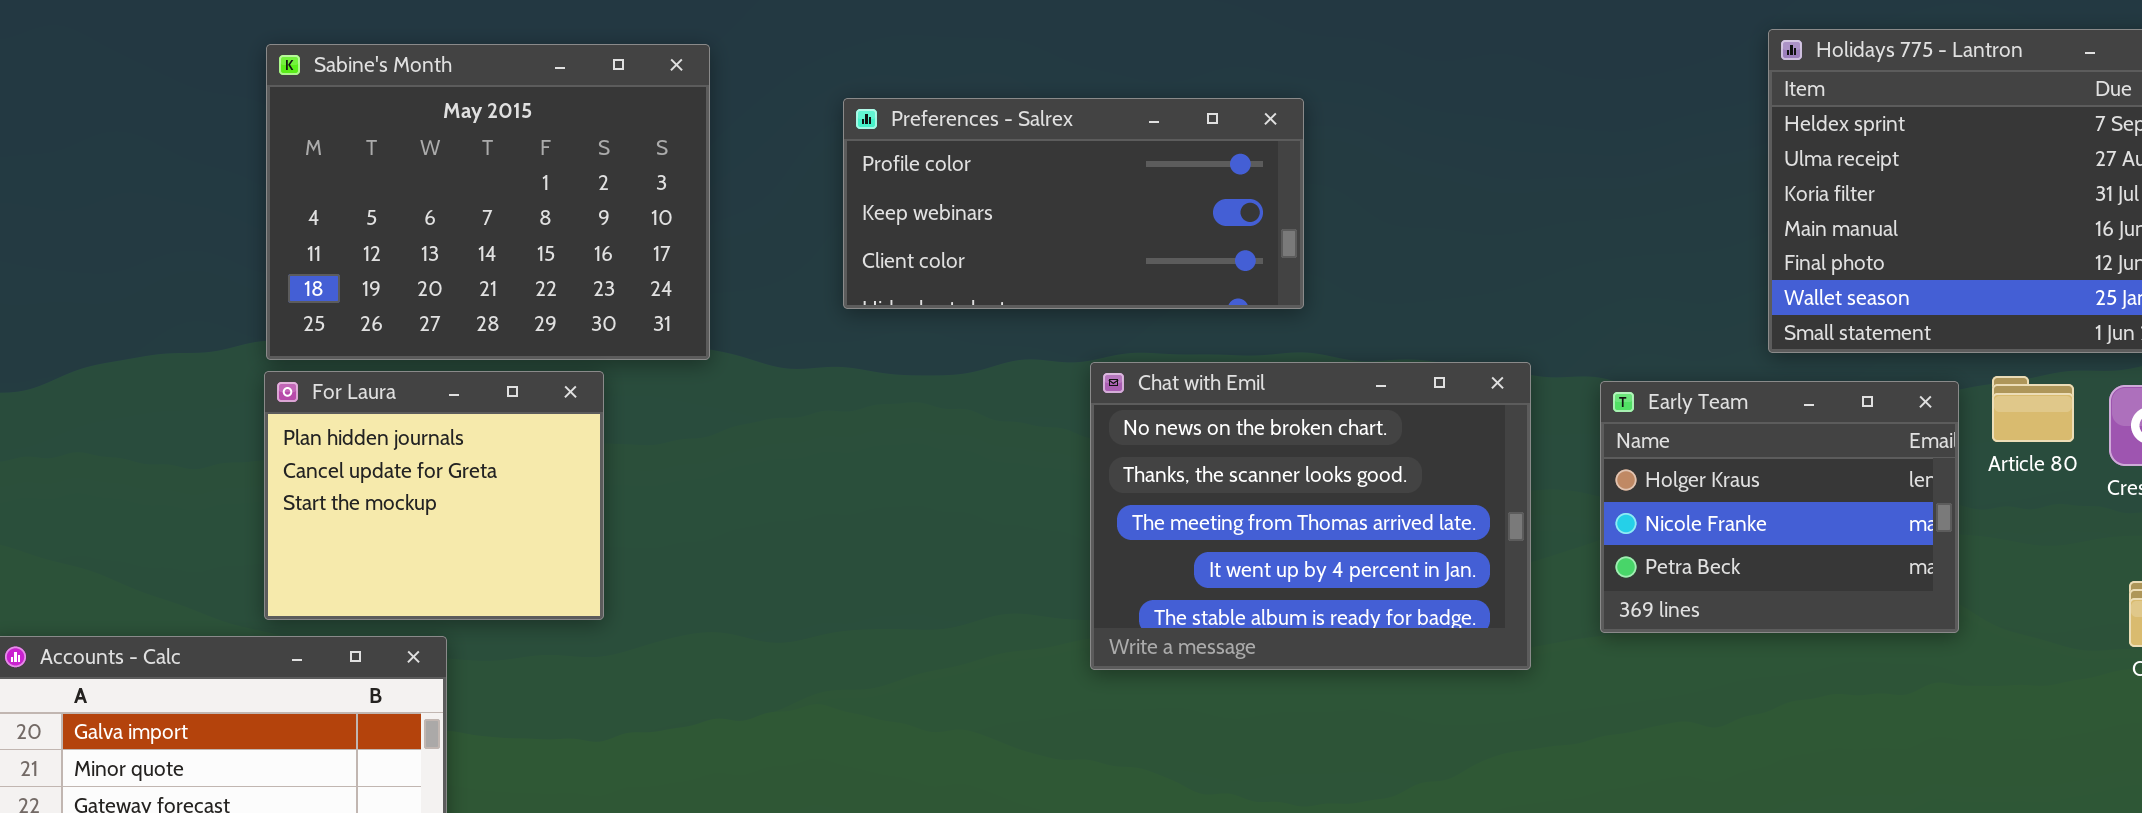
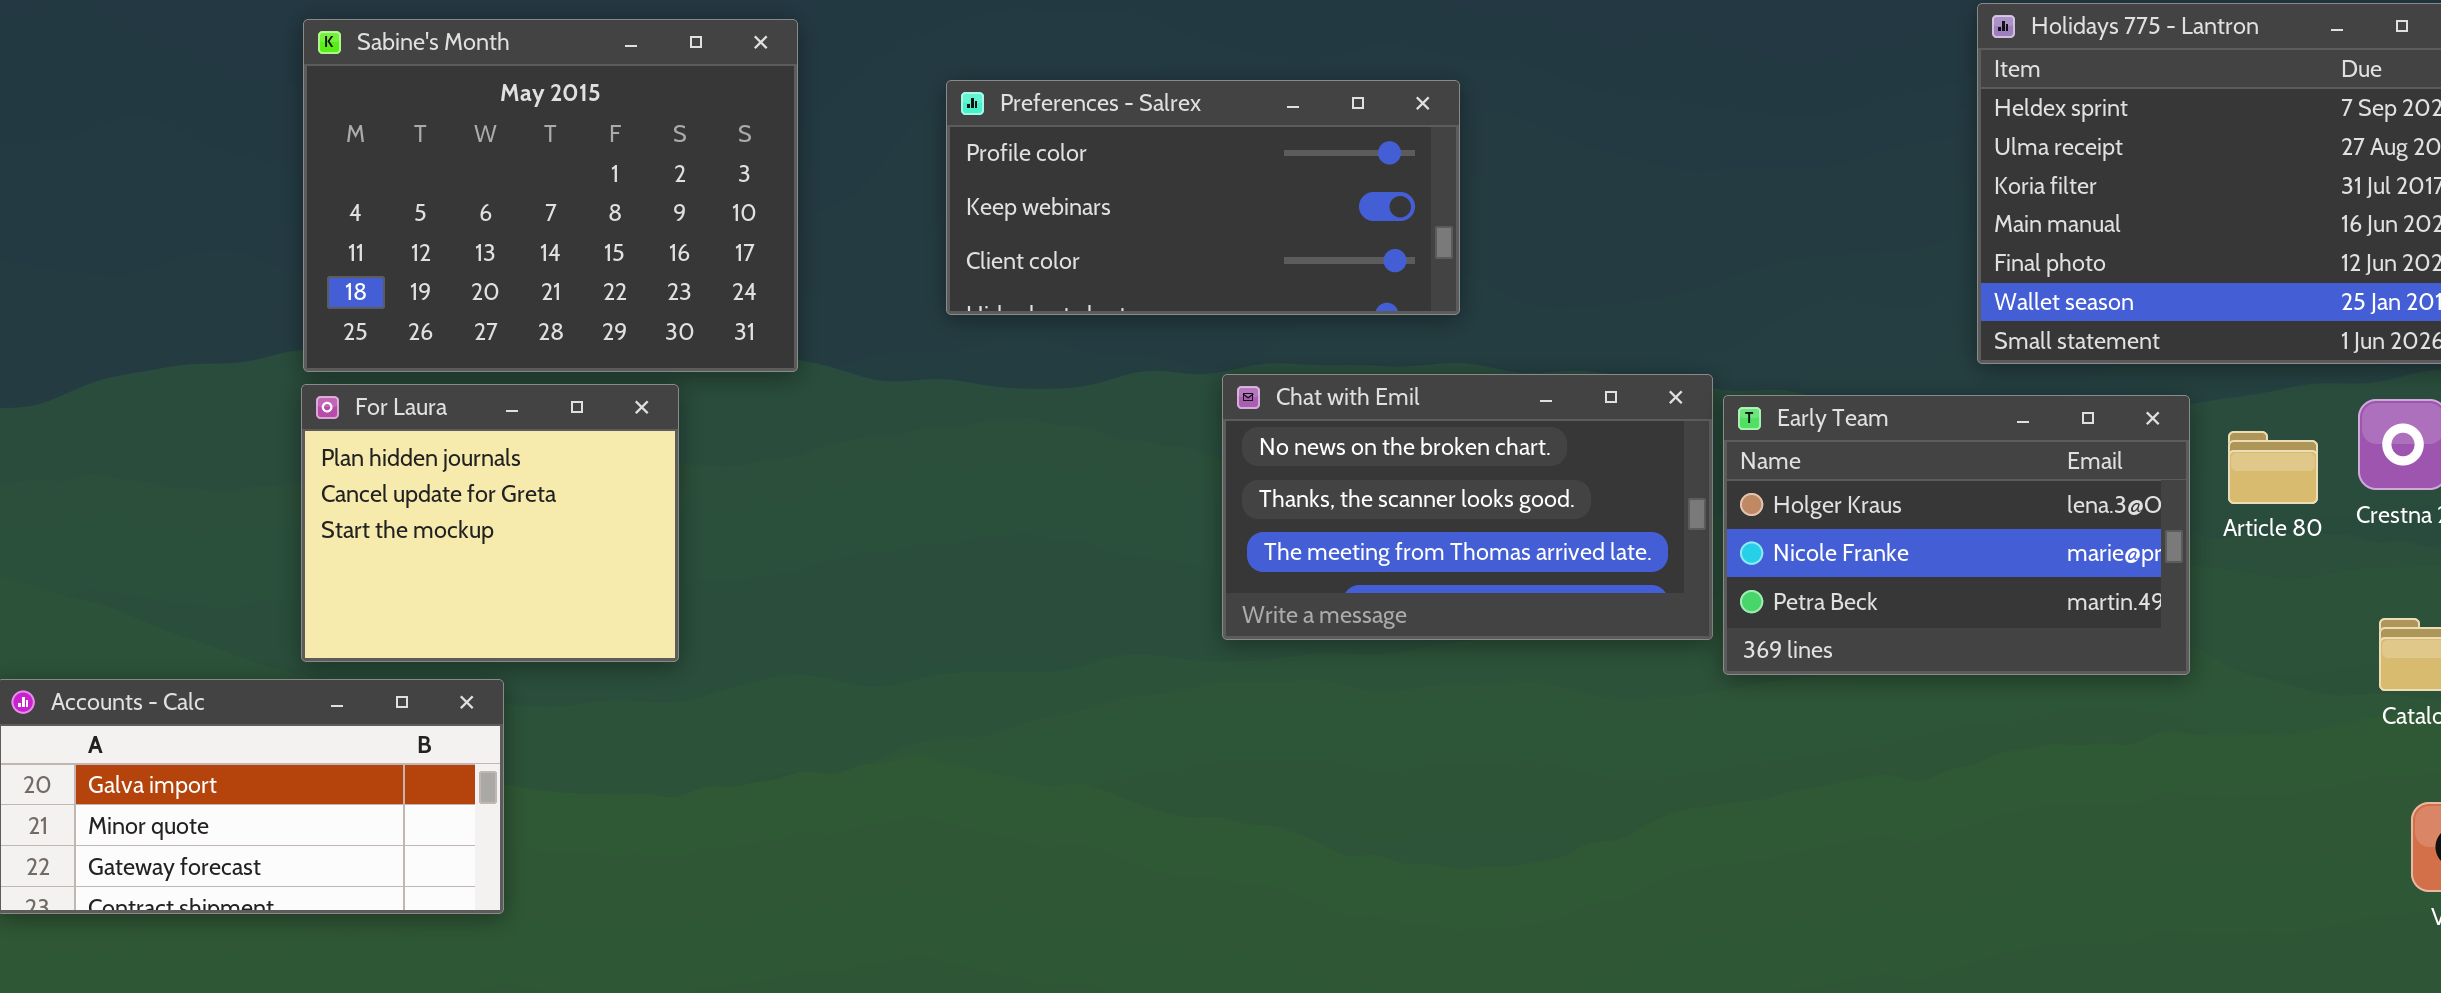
Chat with Emil: [1090,362,1531,670] -> [1222,374,1713,640], resized
Article 80: [1992,376,2074,442] -> [2228,431,2318,504], moved
Early Team: [1600,381,1959,633] -> [1723,395,2190,675], resized

